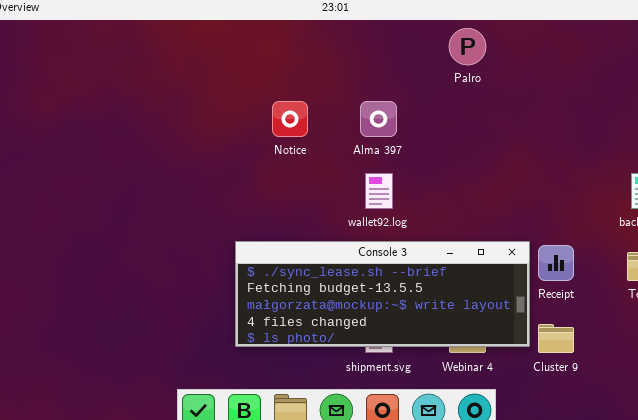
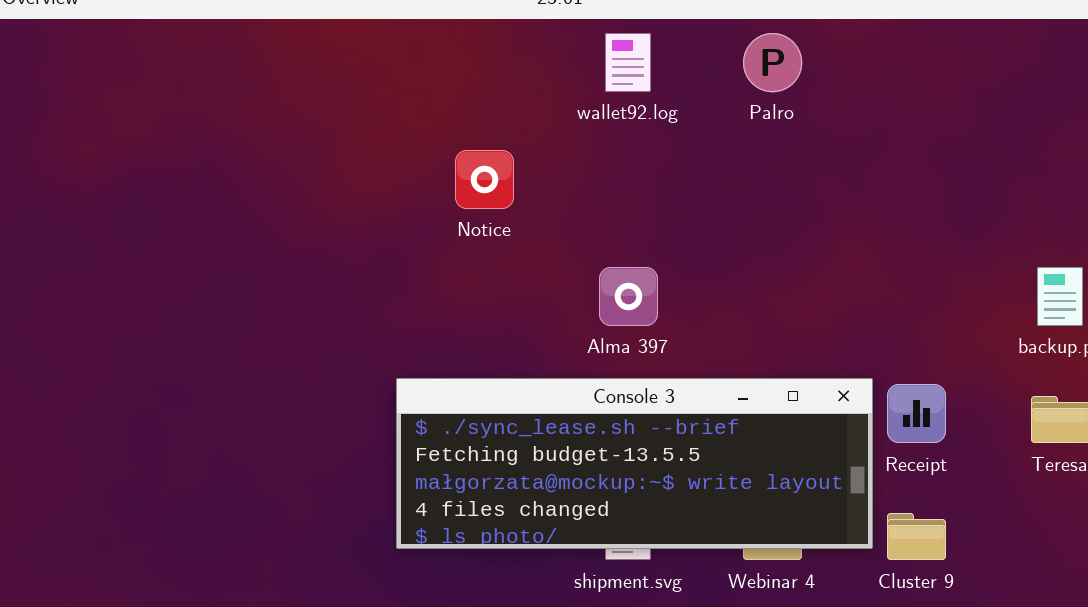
Alma 397: [360,101,397,137] -> [599,267,658,326], moved
wallet92.log: [365,173,393,209] -> [605,33,651,92], moved

